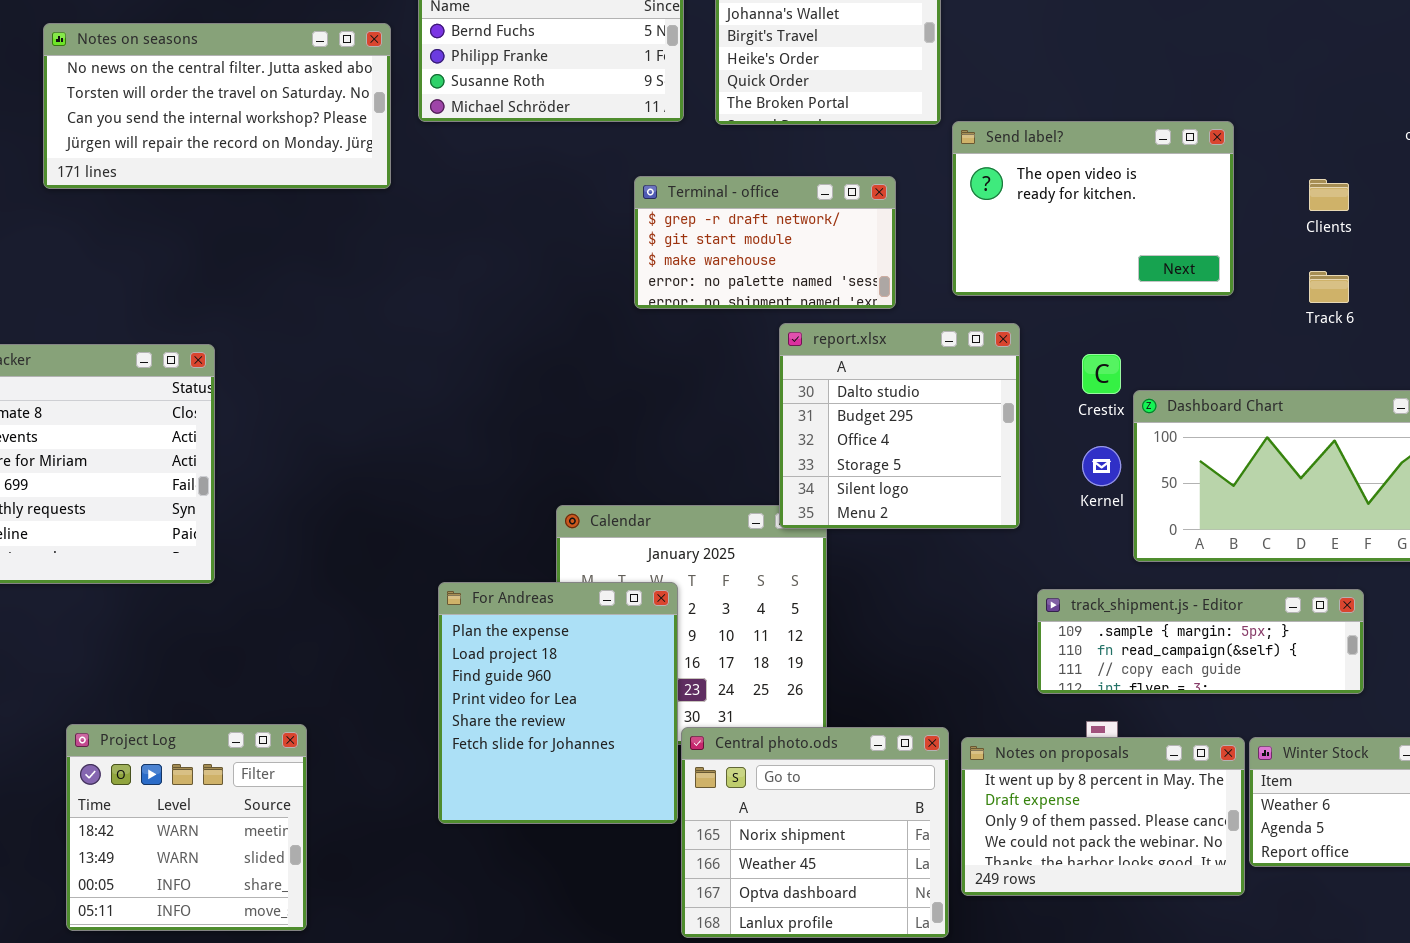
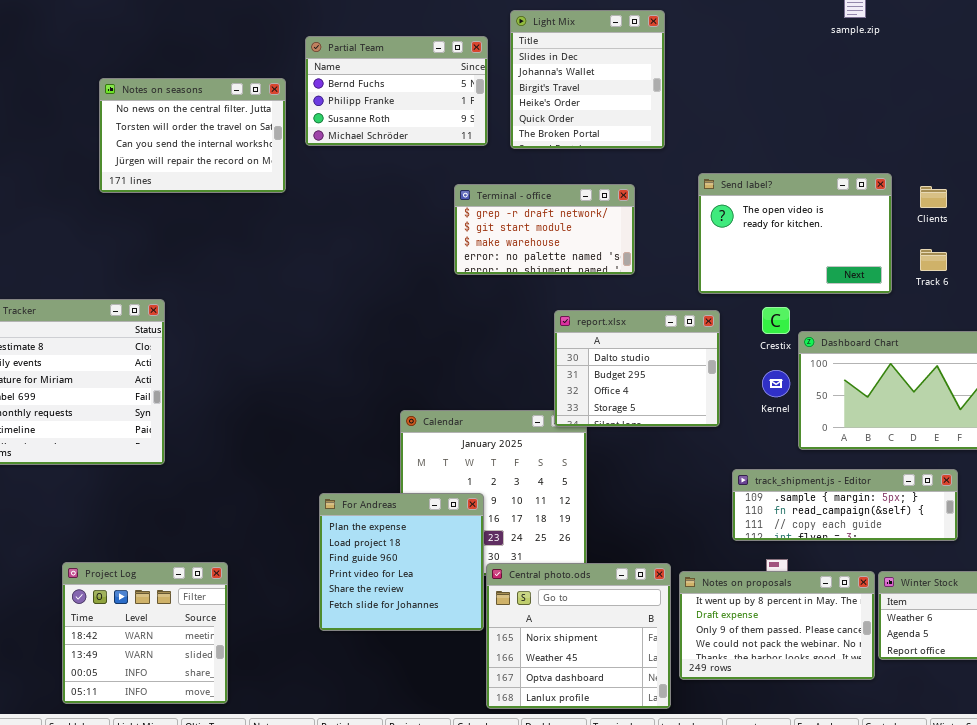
Notes on seasons: [43,23,391,189] -> [99,78,286,193], resized
Send label?: [952,121,1234,296] -> [698,173,892,294], moved
report.xlsx: [779,323,1020,529] -> [554,310,720,427], resized
For Andreas: [438,582,678,824] -> [319,493,484,631], resized

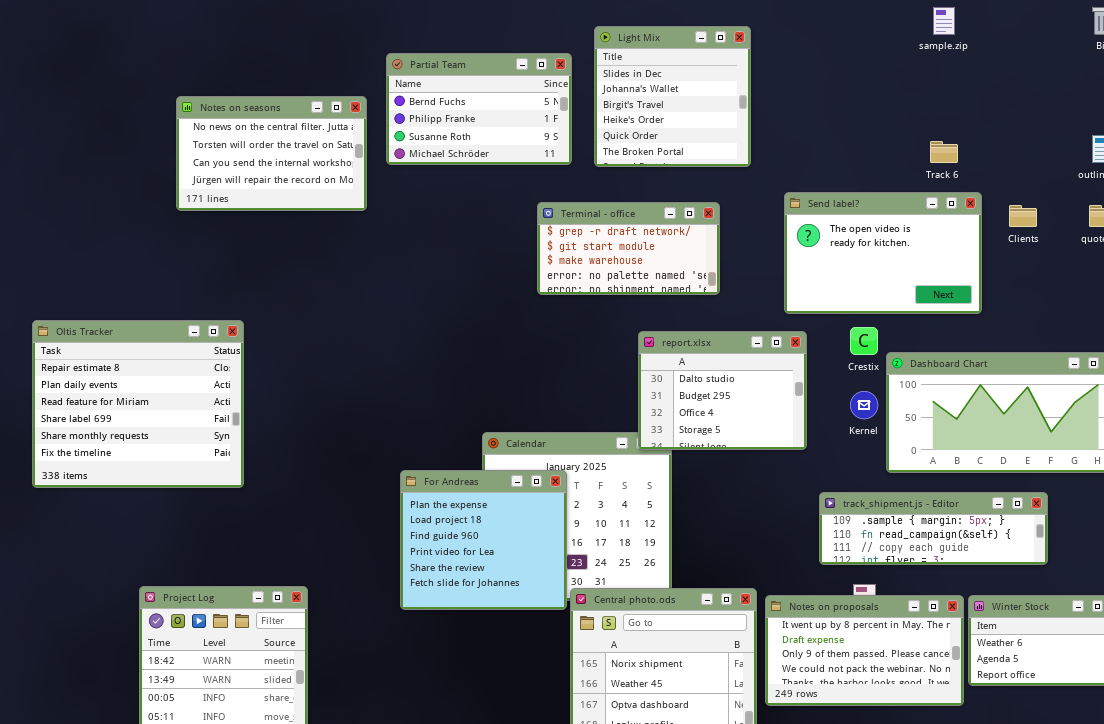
Track 6: [920,249,947,271] -> [930,141,958,163], moved
For Andreas: [319,493,484,631] -> [400,470,567,610], moved

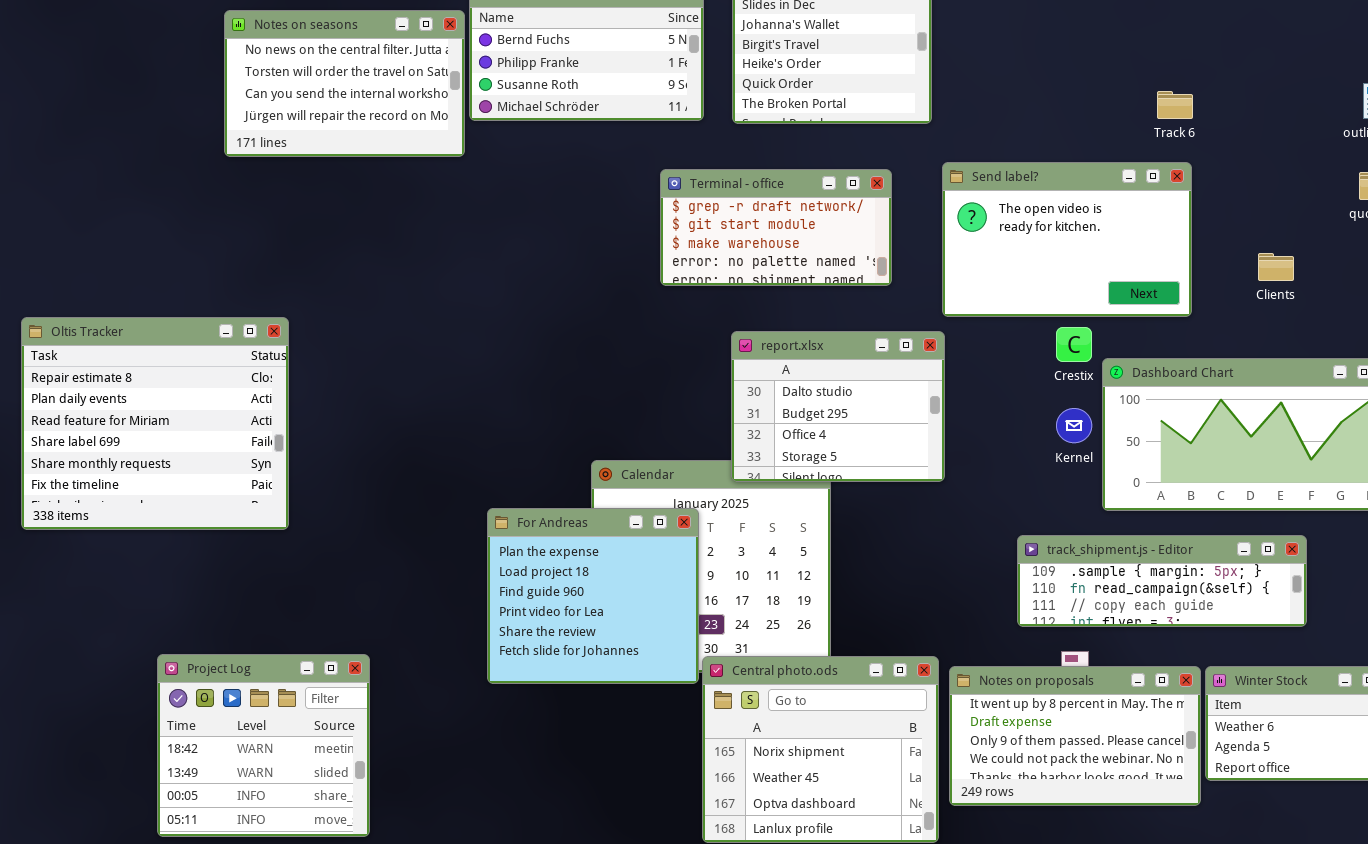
Notes on seasons: [176,96,367,211] -> [224,10,465,157], moved
Send label?: [784,192,982,314] -> [942,162,1192,317], moved
Clients: [1009,205,1037,227] -> [1258,253,1294,281], moved
report.xlsx: [638,331,807,450] -> [731,331,945,482], moved

